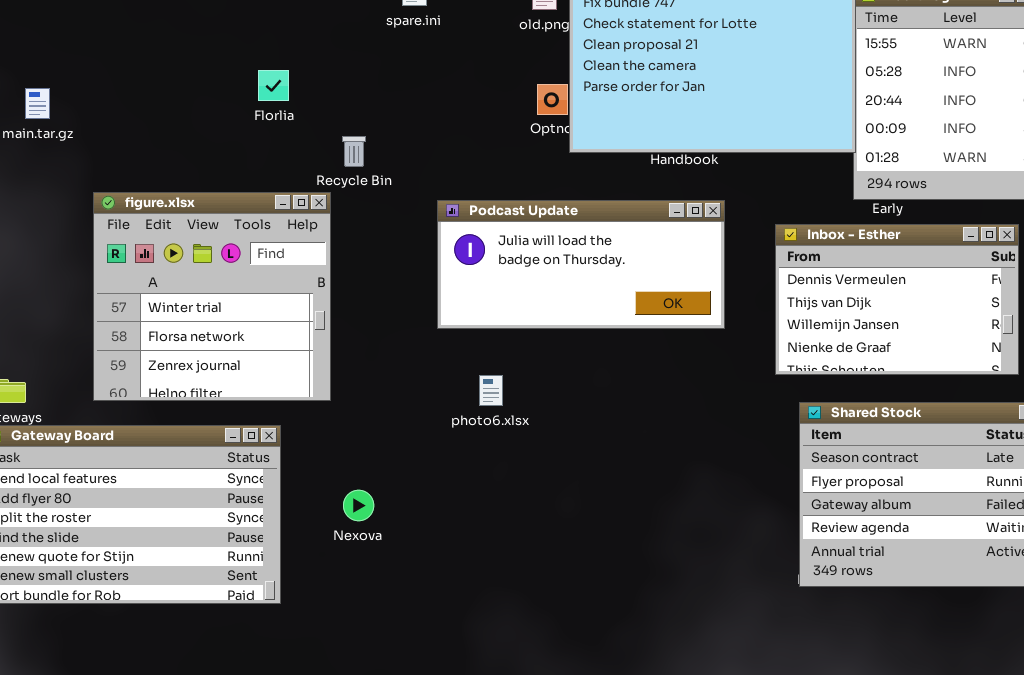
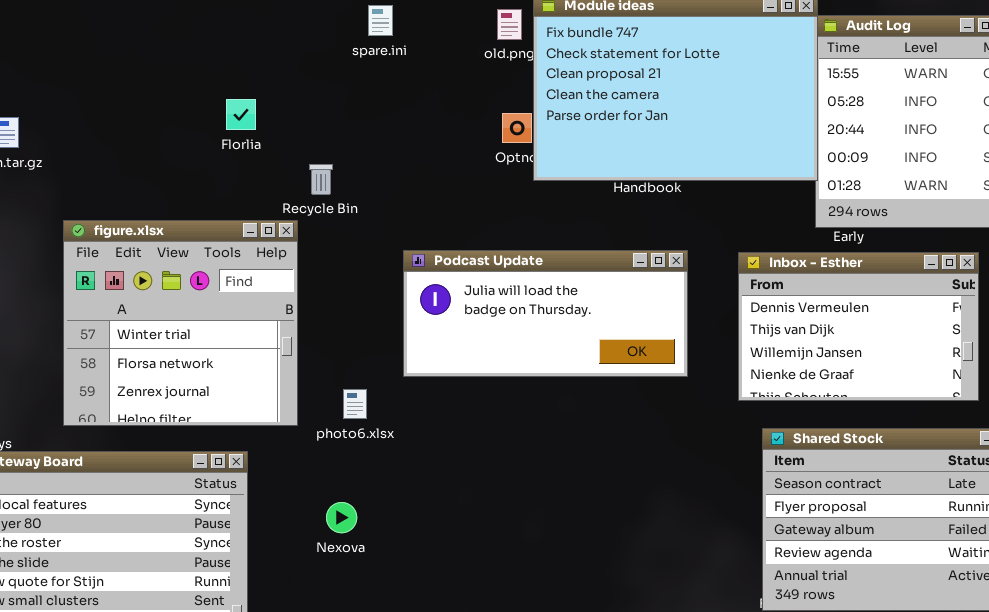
Podcast Update: [437,200,725,329] -> [403,250,688,377], moved
photo6.xlsx: [479,375,503,406] -> [343,389,367,419], moved
Nexova: [343,490,374,521] -> [326,502,357,533], moved

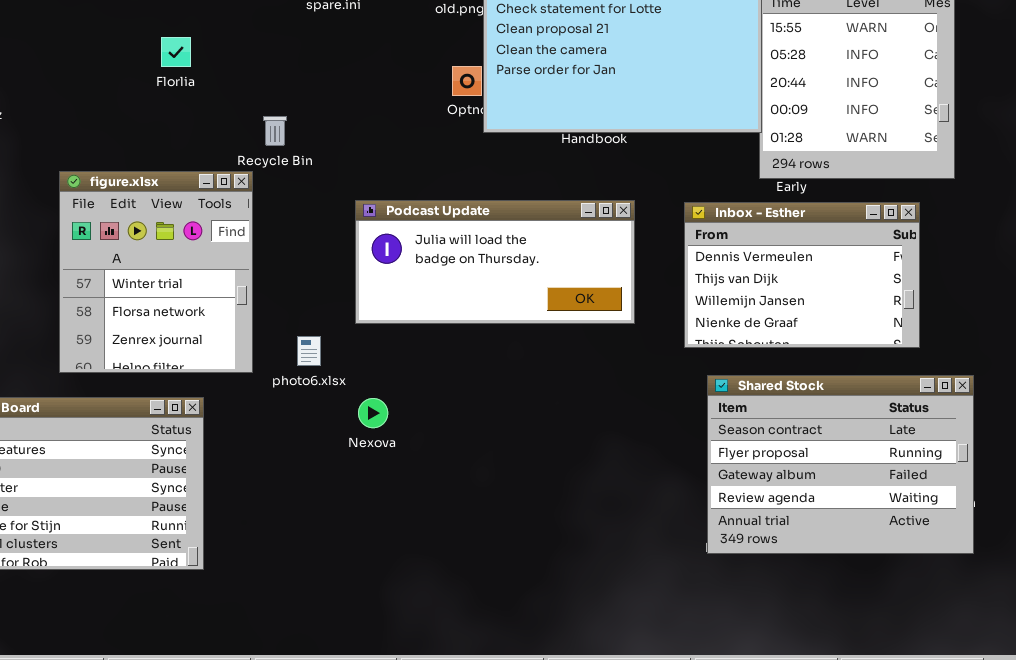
Florlia: [226,99,256,130] -> [161,37,191,67], moved
figure.xlsx: [63,220,298,426] -> [59,171,253,373], resized
Nexova: [326,502,357,533] -> [358,398,388,428], moved

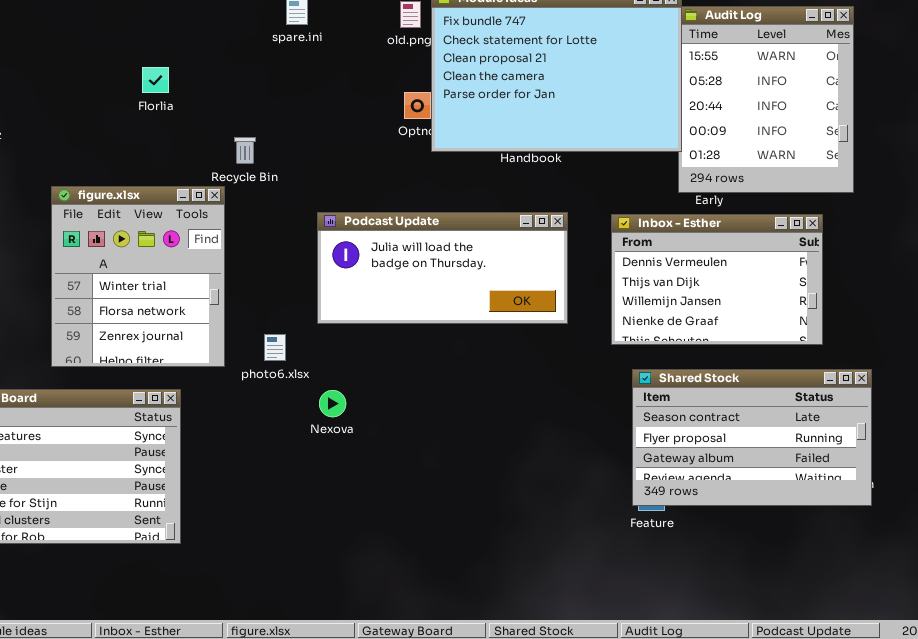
Shared Stock: [707,375,974,554] -> [632,369,872,506], resized

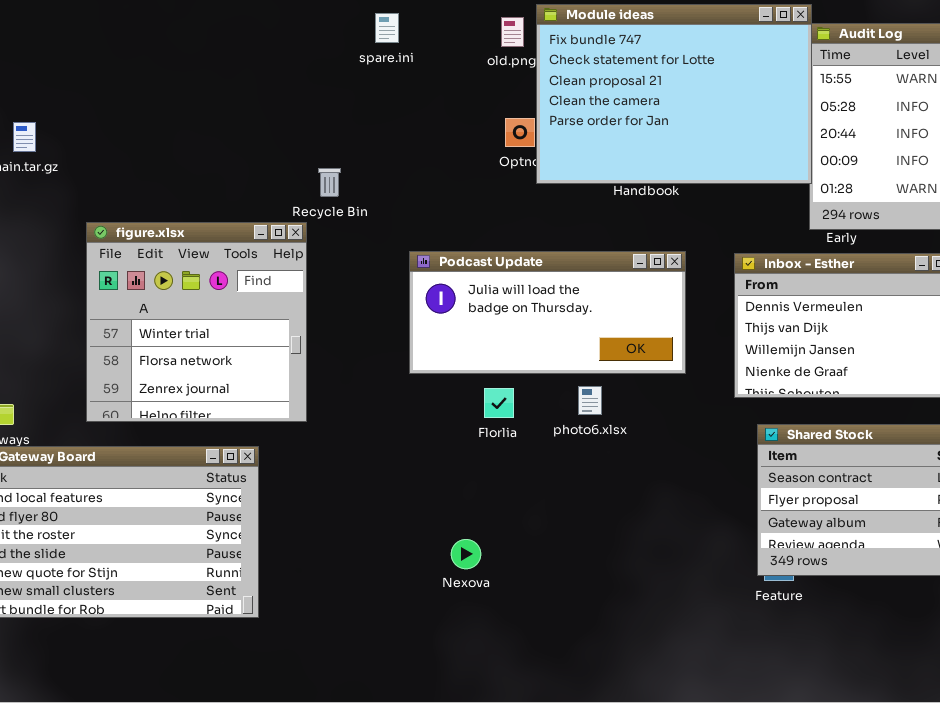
Florlia: [142,67,169,93] -> [484,388,514,418], moved
figure.xlsx: [51,186,225,367] -> [86,222,307,422], resized
photo6.xlsx: [264,334,286,361] -> [578,386,602,415], moved
Nexova: [319,390,346,417] -> [451,539,481,569], moved

